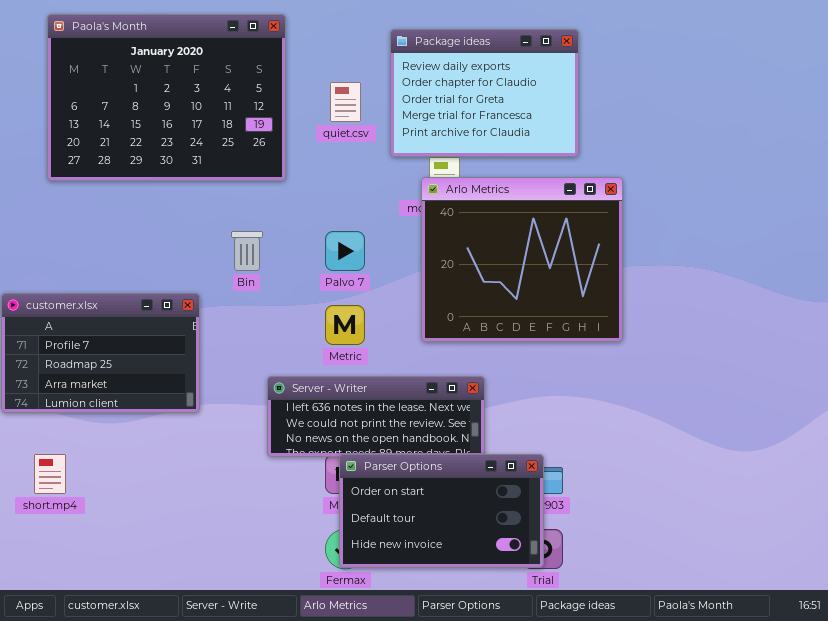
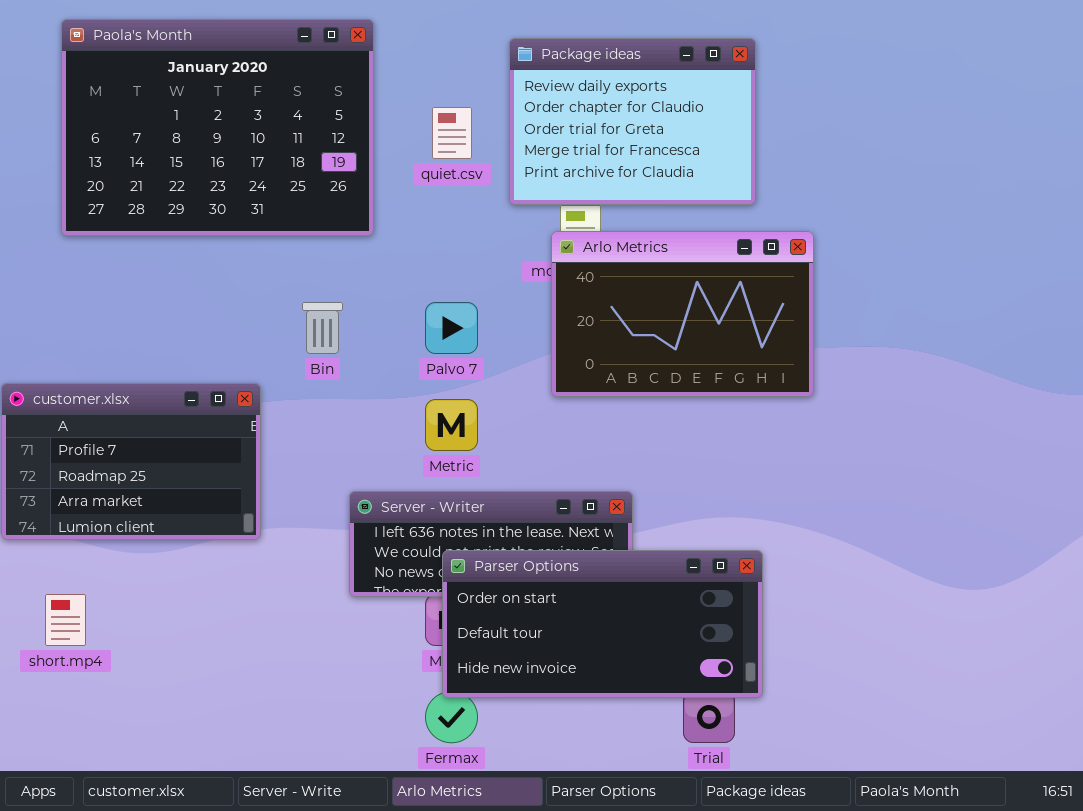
Arlo Metrics: [421,177,623,342] -> [551,231,814,397], resized
Parser Options: [339,454,544,568] -> [442,550,763,698], moved, resized

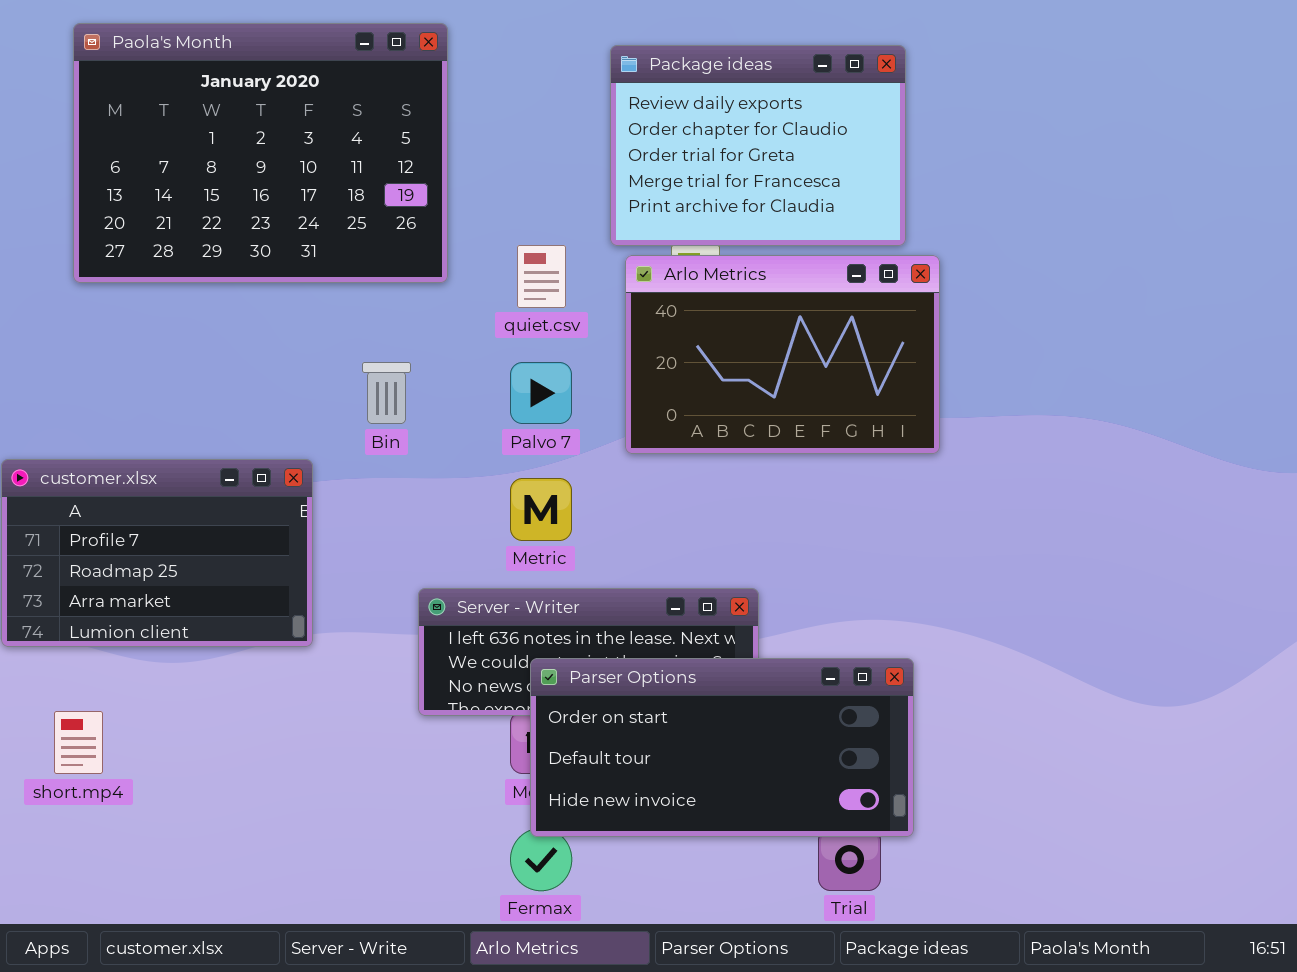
quiet.csv: [432,107,472,159] -> [517,245,566,308], moved
Arlo Metrics: [551,231,814,397] -> [625,255,940,454], moved

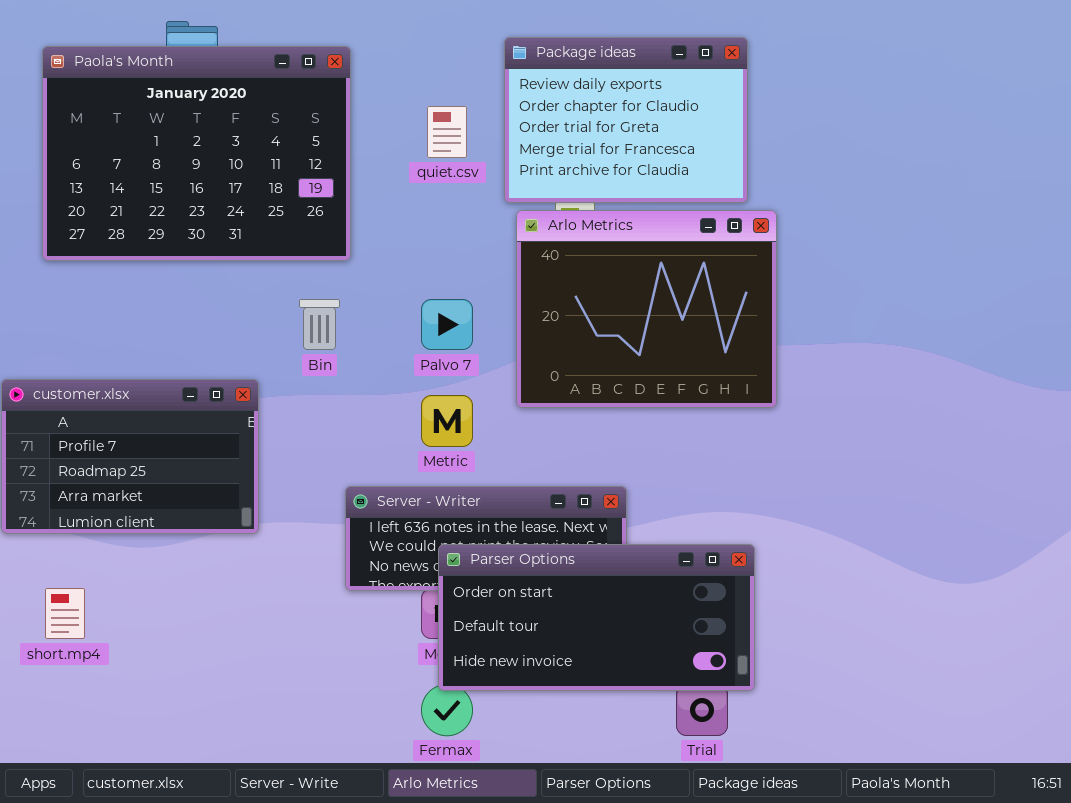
Paola's Month: [73,23,448,283] -> [42,46,351,261], moved
quiet.csv: [517,245,566,308] -> [427,106,467,158], moved
Arlo Metrics: [625,255,940,454] -> [516,210,777,408], resized

